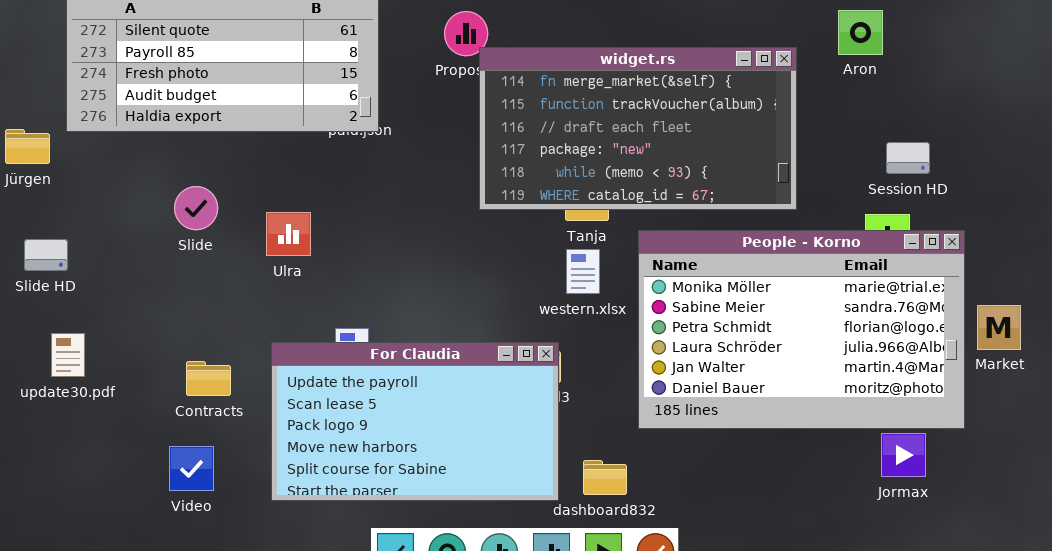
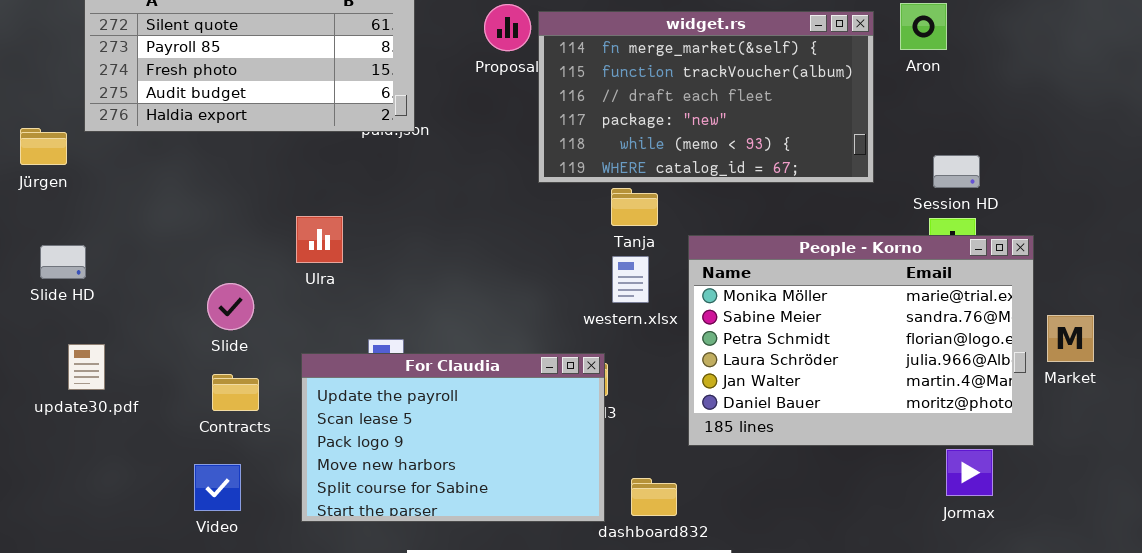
widget.rs: [479,47,797,210] -> [538,11,874,183], moved
Session HD: [886,142,930,174] -> [933,155,980,188], moved
Slide: [174,186,218,230] -> [207,283,254,330], moved

